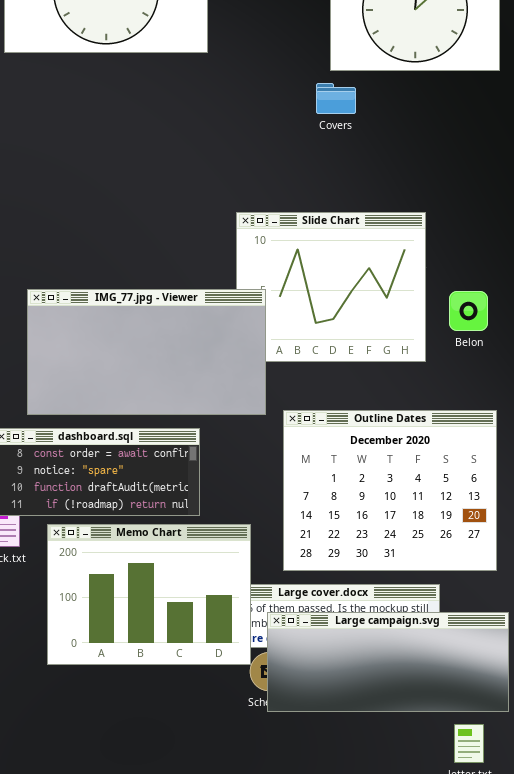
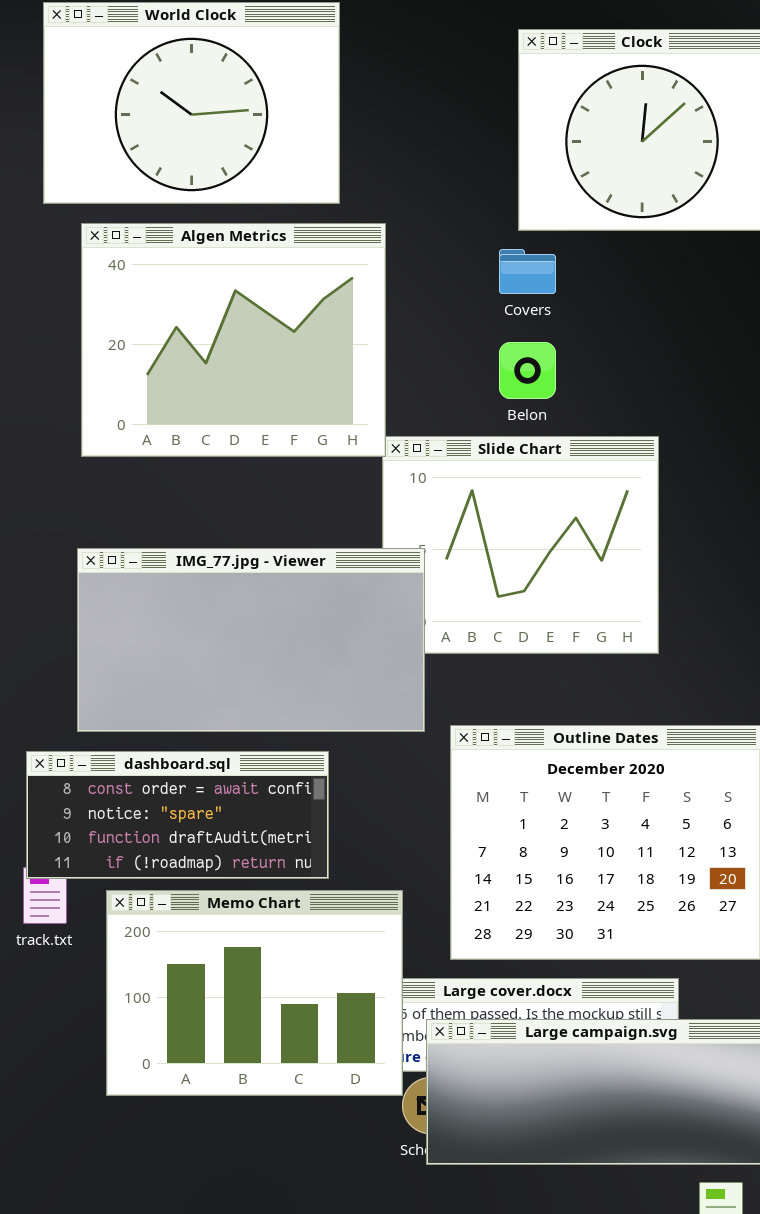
Algen Metrics: none -> [81,223,386,457], opened
Belon: [449,291,488,331] -> [499,342,556,399], moved

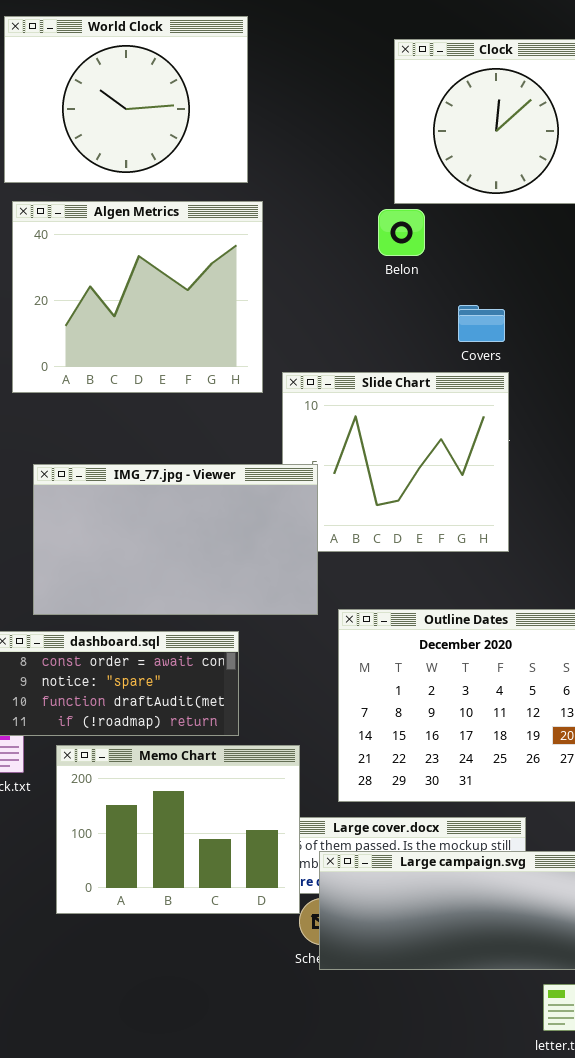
Algen Metrics: [81,223,386,457] -> [12,201,263,393], moved
Covers: [499,249,556,294] -> [458,305,505,342], moved
Belon: [499,342,556,399] -> [378,209,425,256], moved

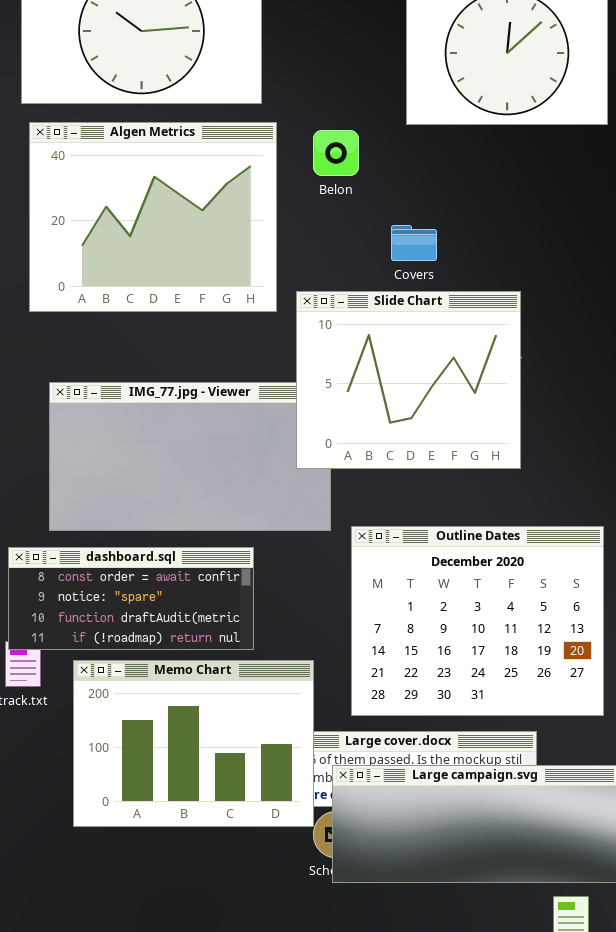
Belon: [378,209,425,256] -> [313,130,359,176], moved
Covers: [458,305,505,342] -> [391,225,437,261], moved
Slide Chart: [282,372,509,552] -> [296,291,521,469], raised

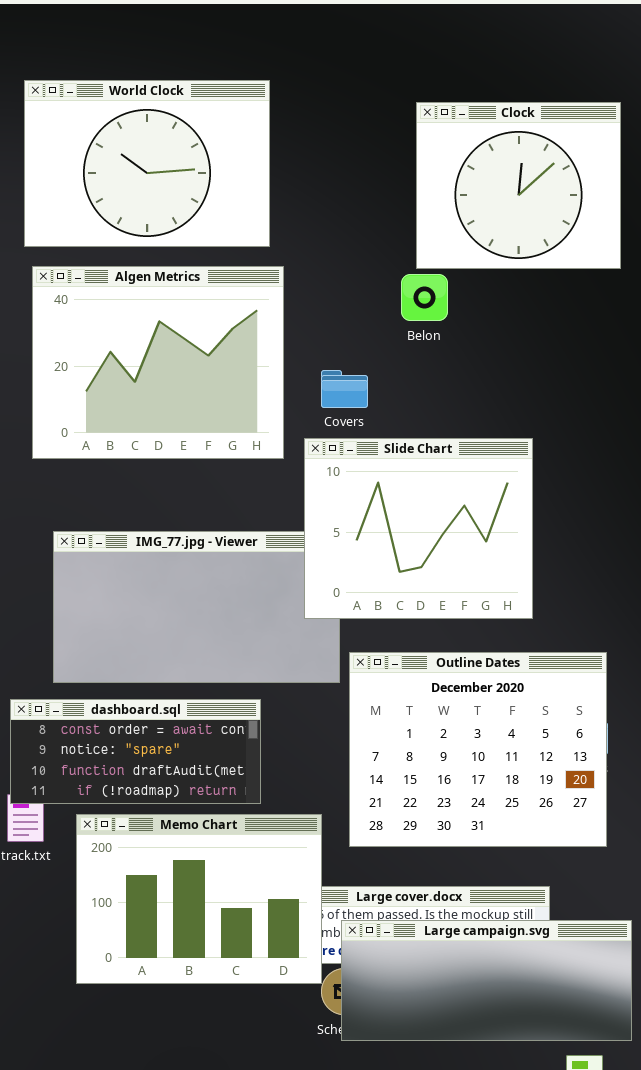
Belon: [313,130,359,176] -> [401,274,448,321], moved
Covers: [391,225,437,261] -> [321,370,368,408], moved
Outline Dates: [351,526,604,716] -> [349,652,607,847], moved

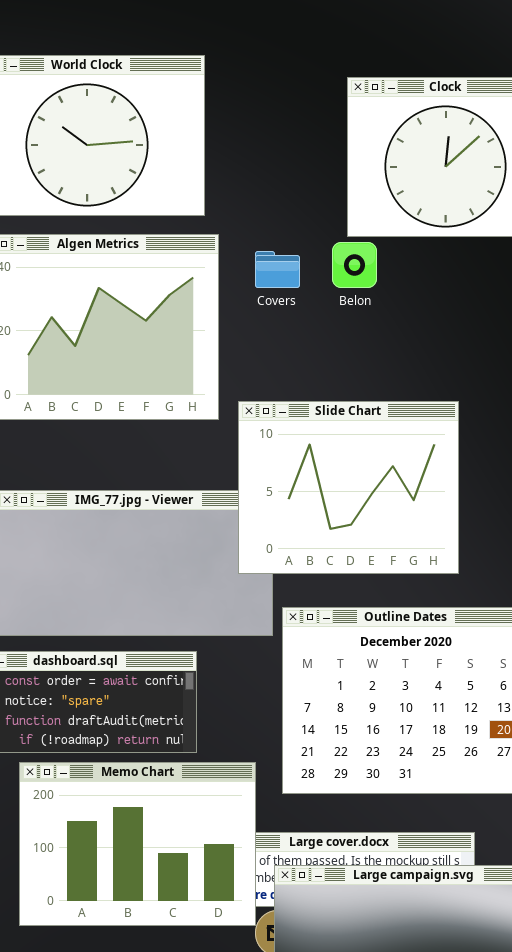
Covers: [321,370,368,408] -> [255,251,300,288], moved

